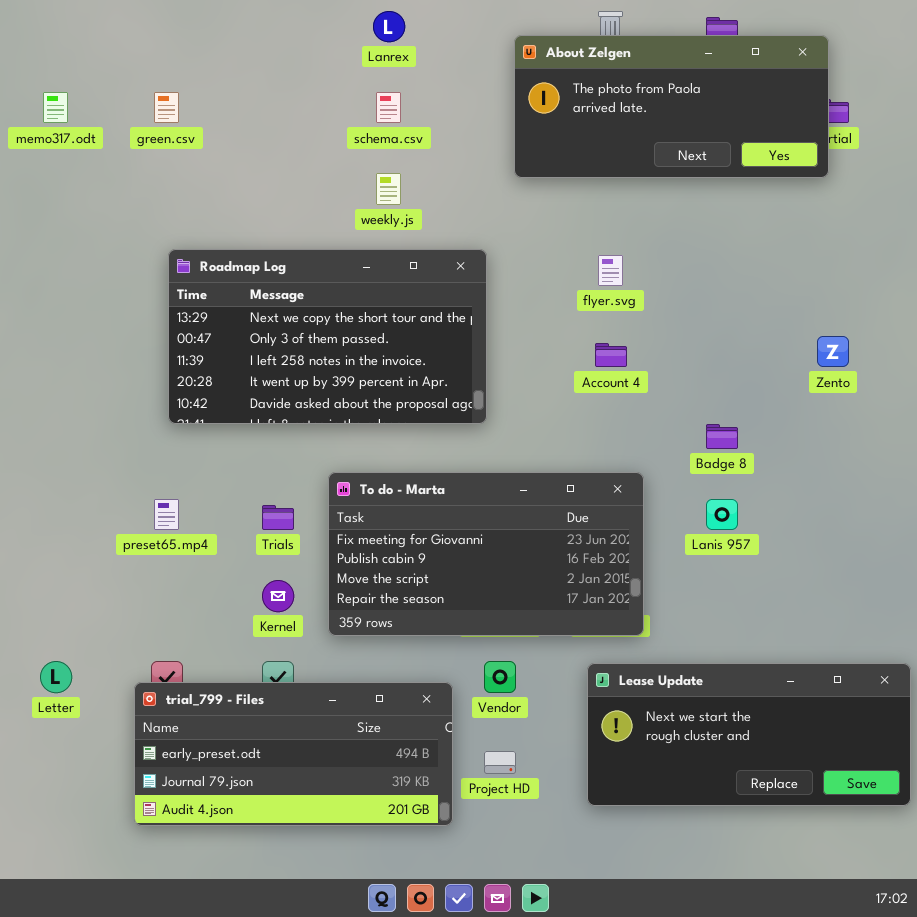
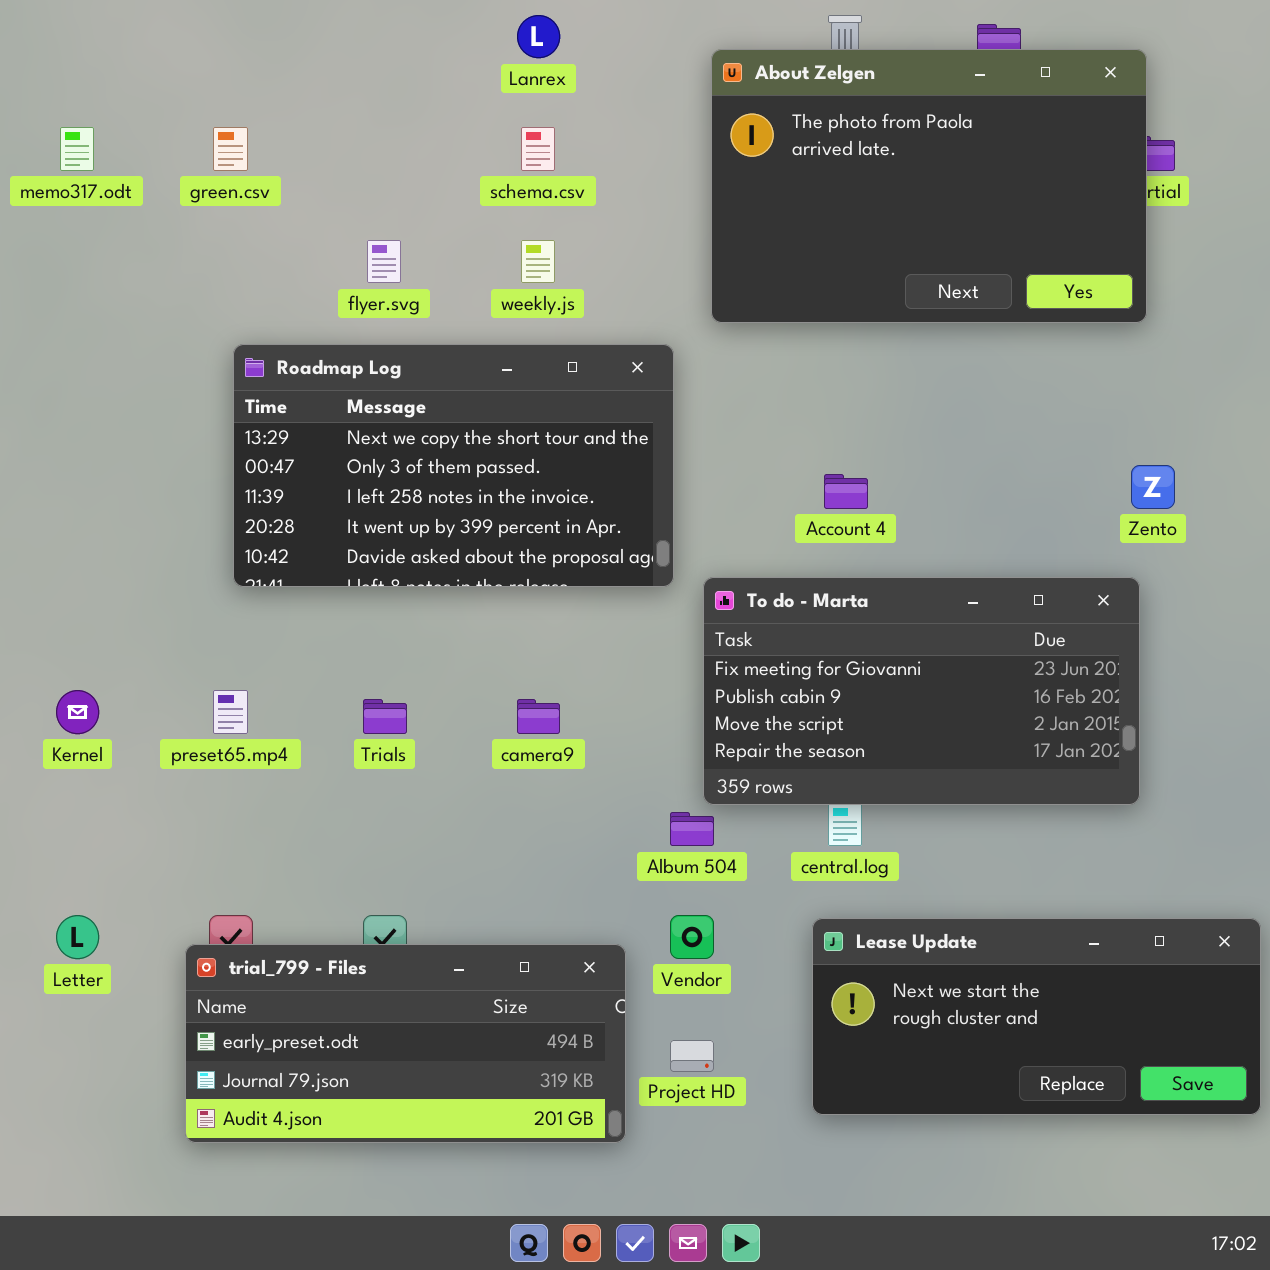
About Zelgen: [514,35,829,178] -> [711,49,1147,323], resized
flyer.svg: [598,255,623,286] -> [367,240,401,283], moved
To do - Marta: [328,472,644,636] -> [703,577,1140,805], moved
Kernel: [262,580,294,612] -> [56,690,99,734], moved

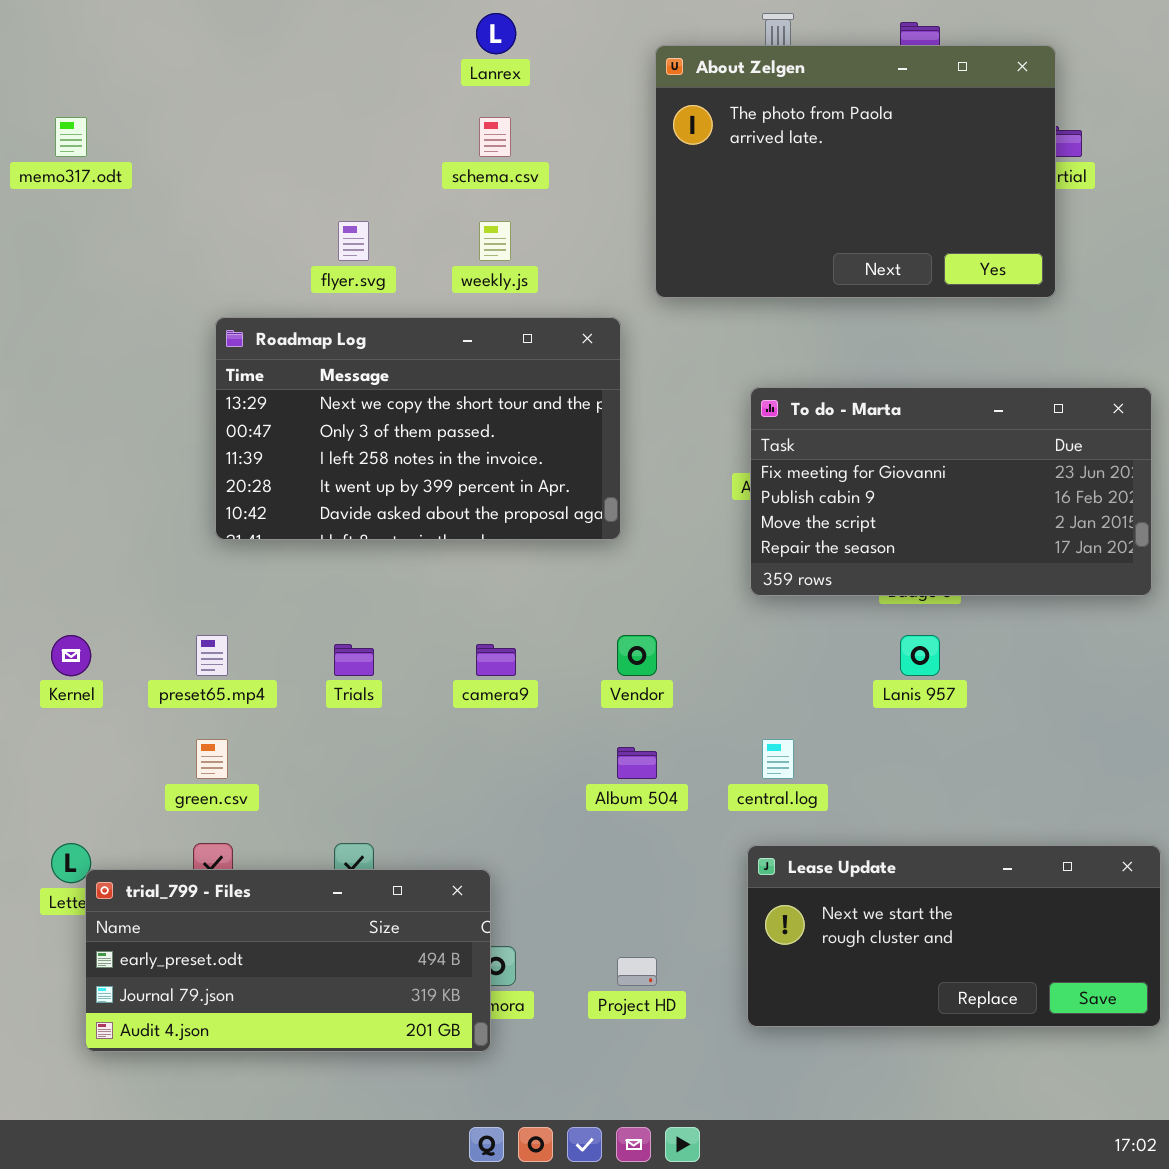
green.csv: [213,127,248,171] -> [196,739,228,779], moved
To do - Marta: [703,577,1140,805] -> [750,387,1152,596], moved
Vendor: [670,915,714,959] -> [617,635,657,676], moved
trial_799 - Files: [185,944,626,1143] -> [85,869,491,1052], moved

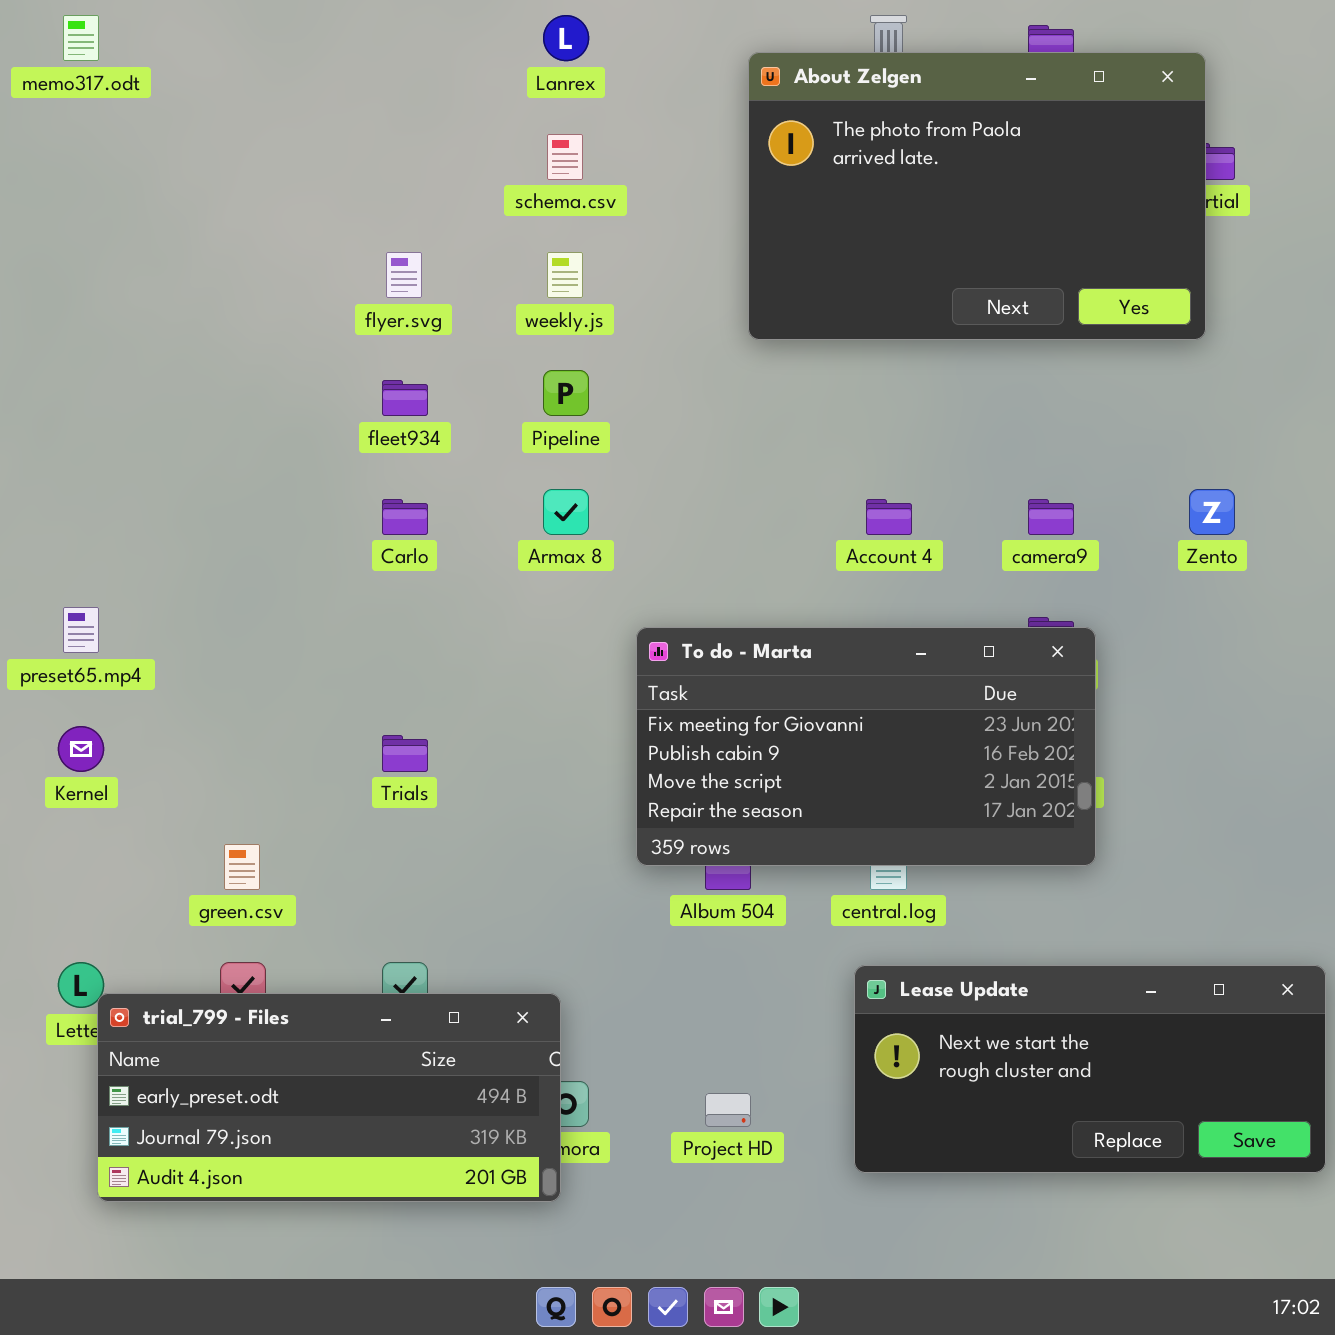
memo317.odt: [55,117,87,157] -> [63,15,99,61], moved
Roadmap Log: [215,317,621,540] -> none, closed
To do - Marta: [750,387,1152,596] -> [636,627,1096,866], moved
preset65.mp4: [196,635,228,676] -> [63,607,99,653], moved
camera9: [476,644,516,676] -> [1028,499,1074,535], moved

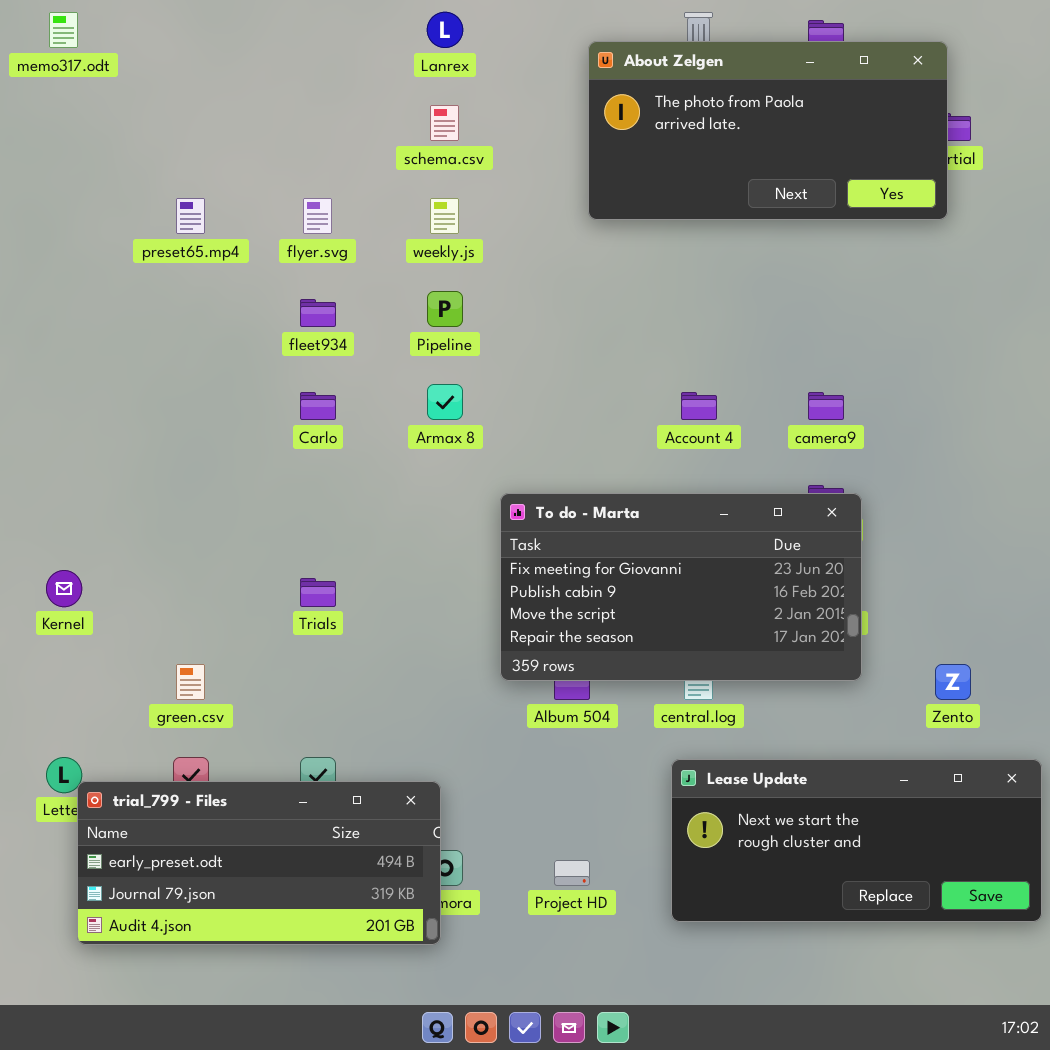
About Zelgen: [748,52,1206,340] -> [588,41,948,220], resized
Zento: [1189,489,1235,535] -> [935,664,971,700], moved
preset65.mp4: [63,607,99,653] -> [176,198,205,234], moved

